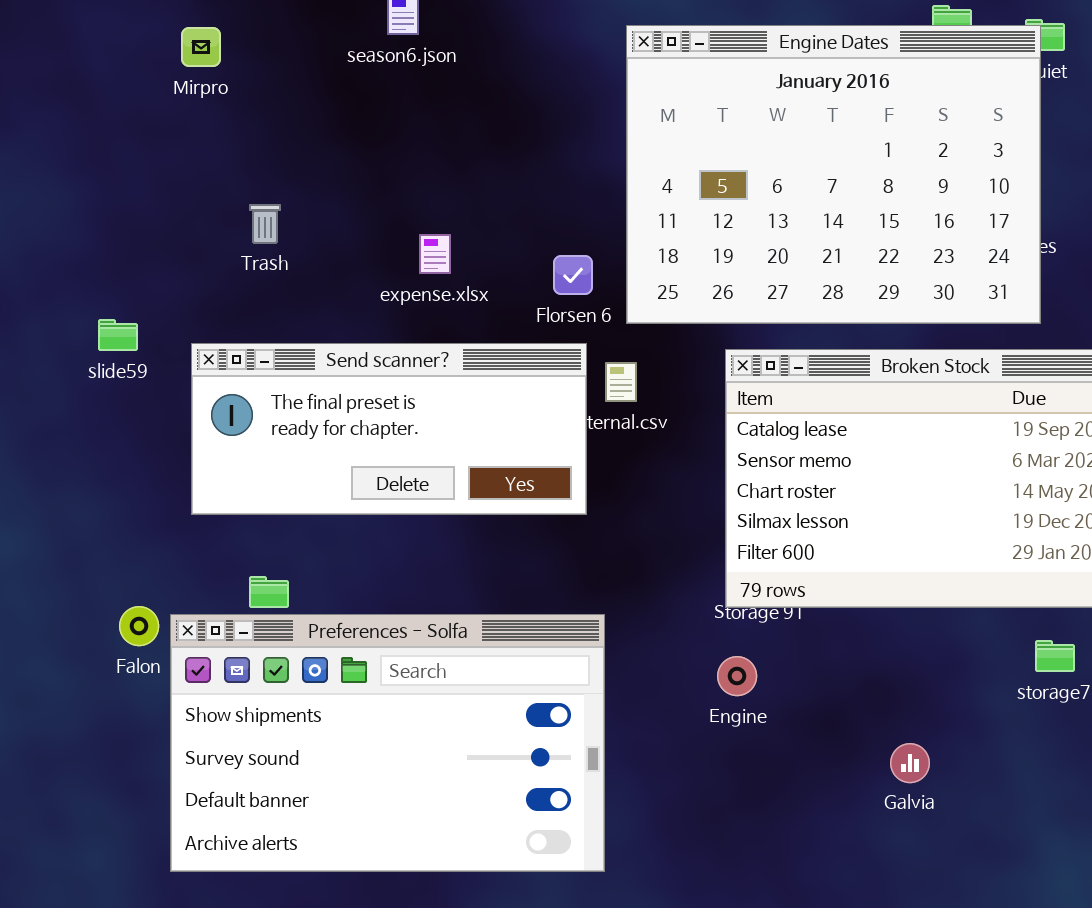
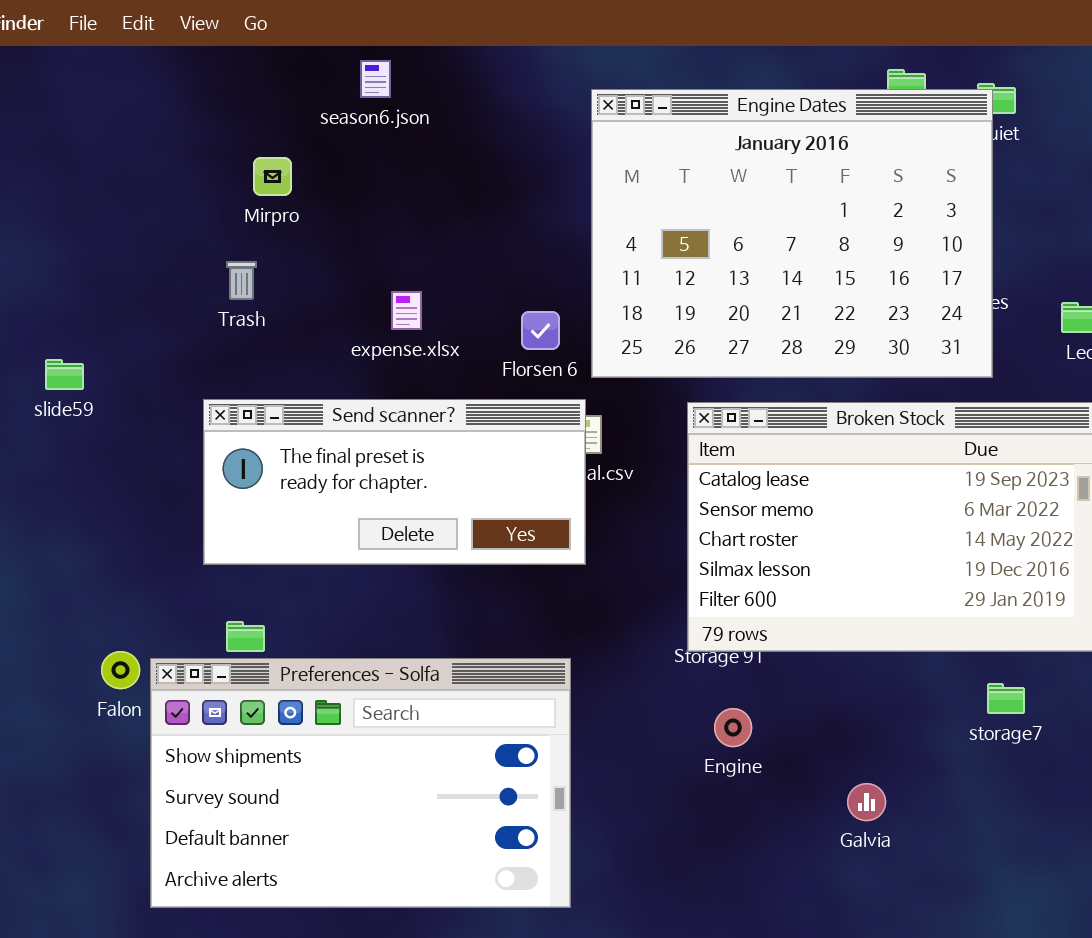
Mirpro: [181,27,221,67] -> [253,157,292,196], moved
slide59: [98,319,138,351] -> [45,359,84,390], moved
Send scanner?: [191,343,587,515] -> [203,399,586,565], moved
Engine: [717,656,757,696] -> [714,708,752,747], moved

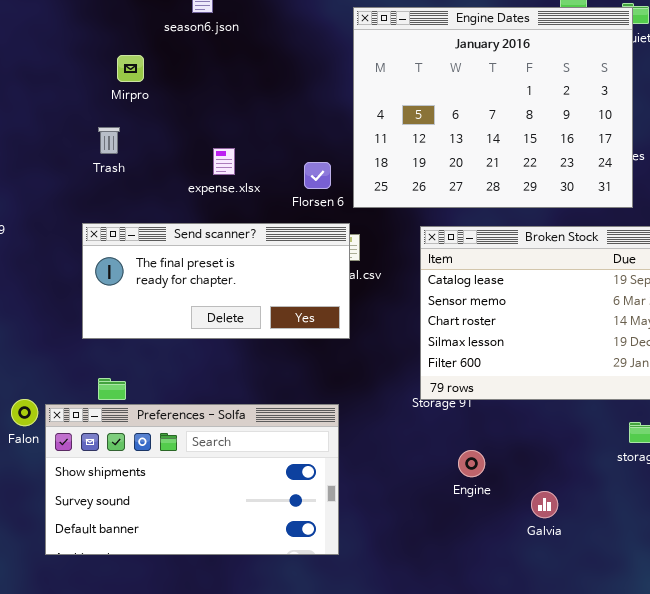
Preferences - Solfa: [150,658,571,908] -> [45,404,339,555], resized
Engine: [714,708,752,747] -> [458,450,485,477], moved

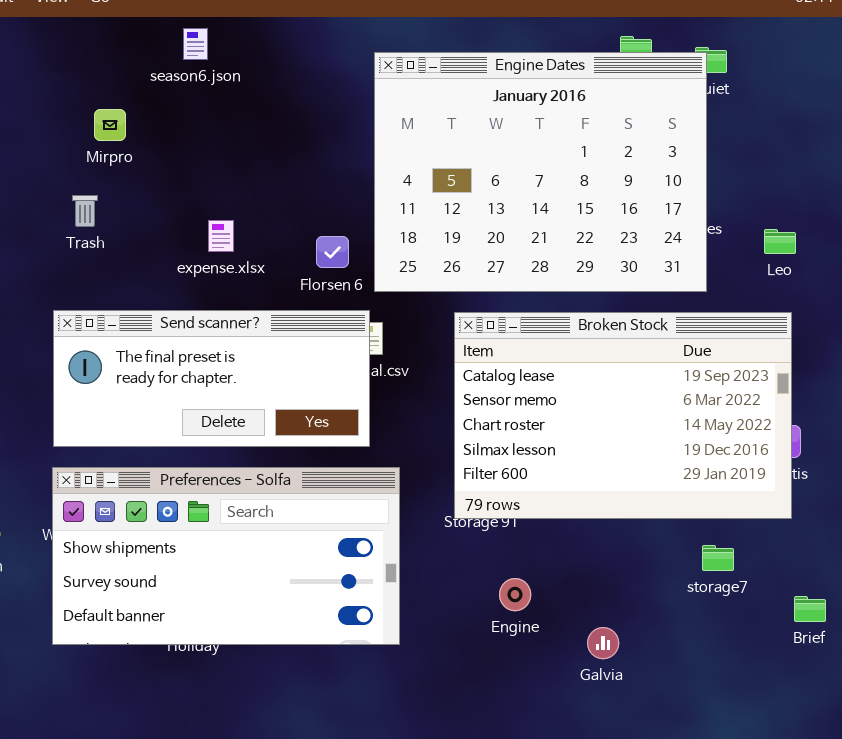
Preferences - Solfa: [45,404,339,555] -> [52,467,400,645], moved

